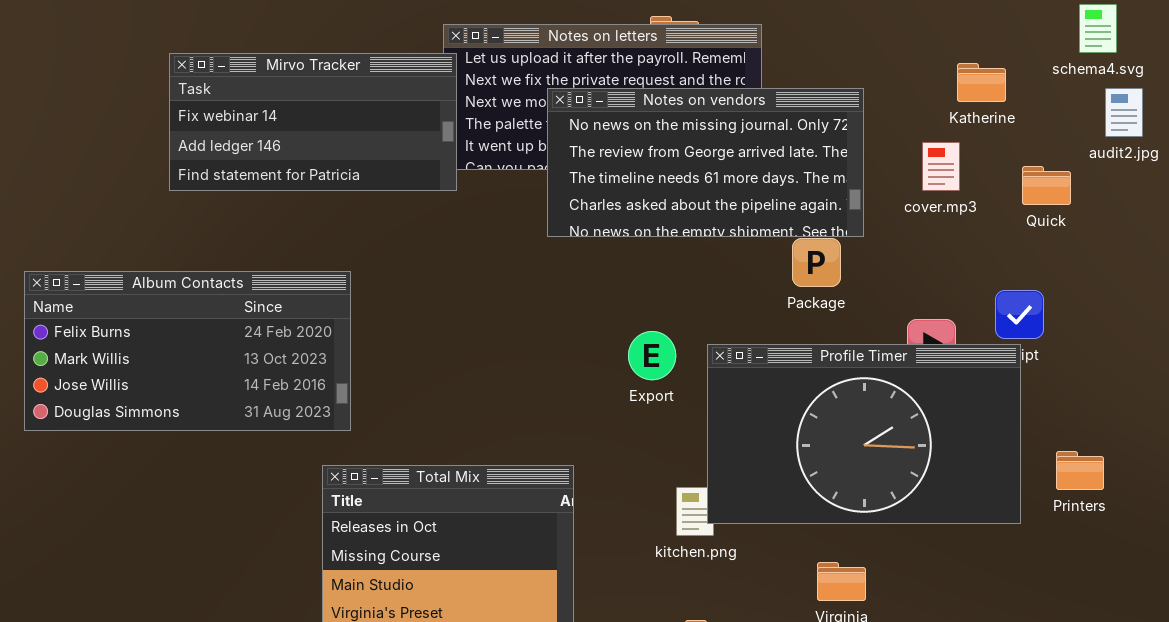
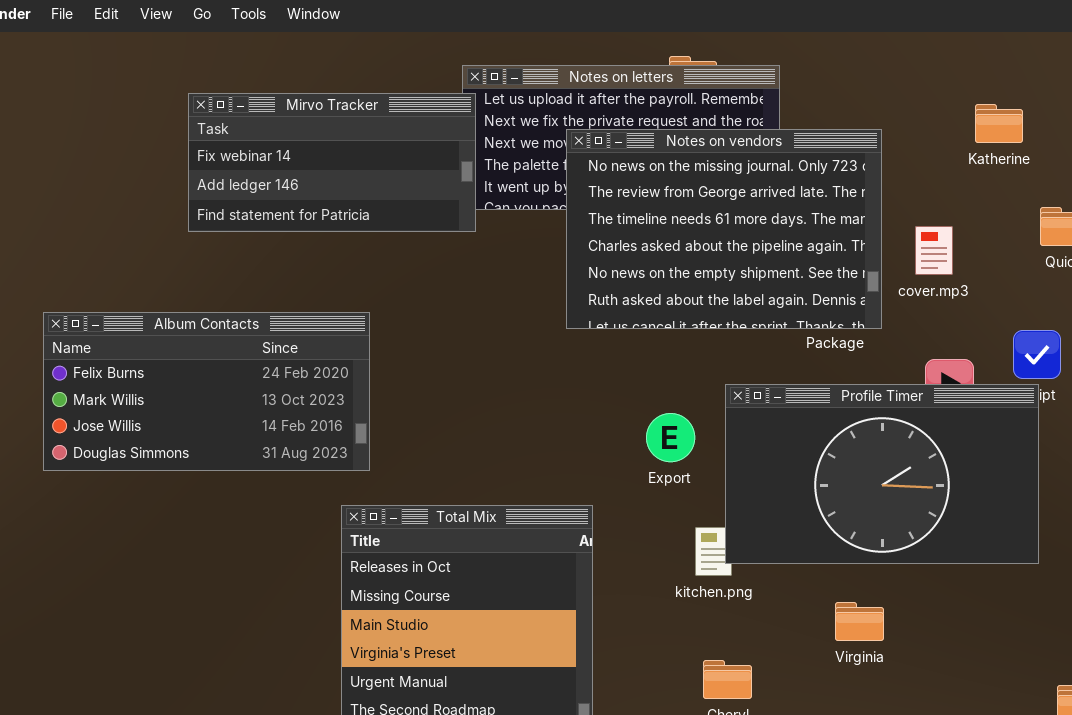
Notes on vendors: [547,88,864,237] -> [566,129,882,329], resized
cover.mp3: [922,142,960,191] -> [915,226,953,275], moved
Export: [628,331,676,380] -> [646,413,695,462], moved

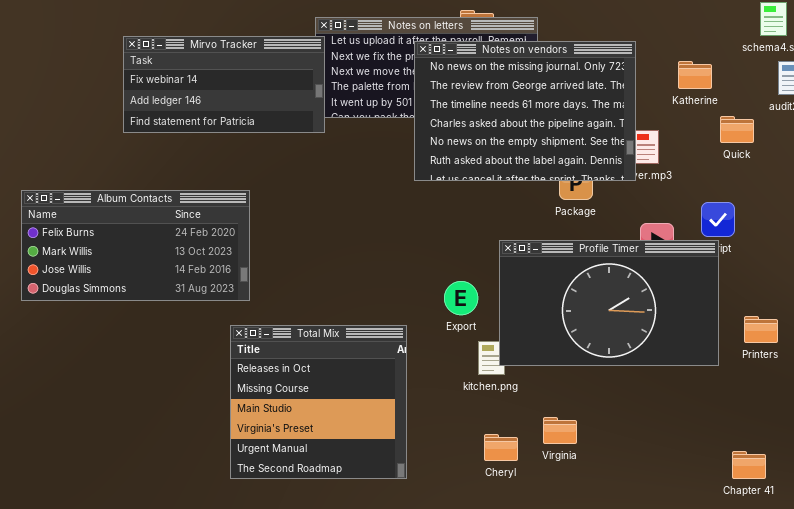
Katherine: [975,104,1023,143] -> [678,61,712,89], moved
Notes on vendors: [566,129,882,329] -> [414,41,636,181], moved
Export: [646,413,695,462] -> [444,281,478,315], moved
Virginia: [835,602,884,641] -> [543,417,577,444], moved

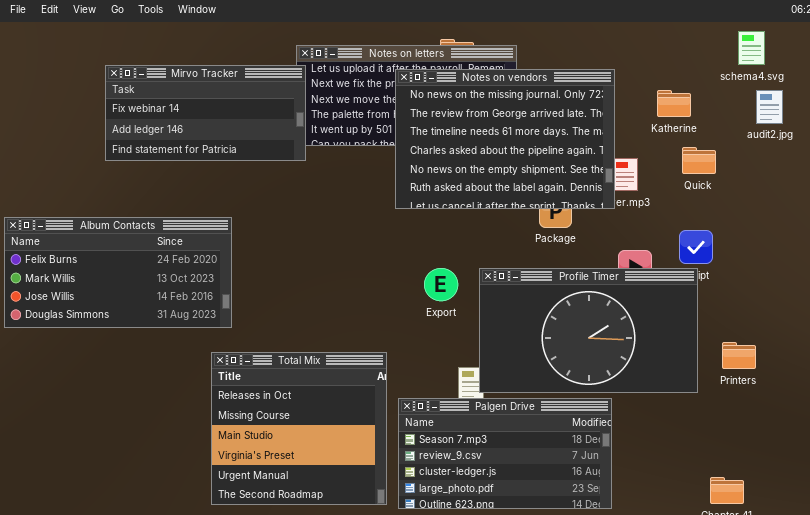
Quick: [720,116,754,143] -> [682,147,716,174], moved
Export: [444,281,478,315] -> [424,268,458,301], moved
Palgen Drive: none -> [398,398,612,509], opened

